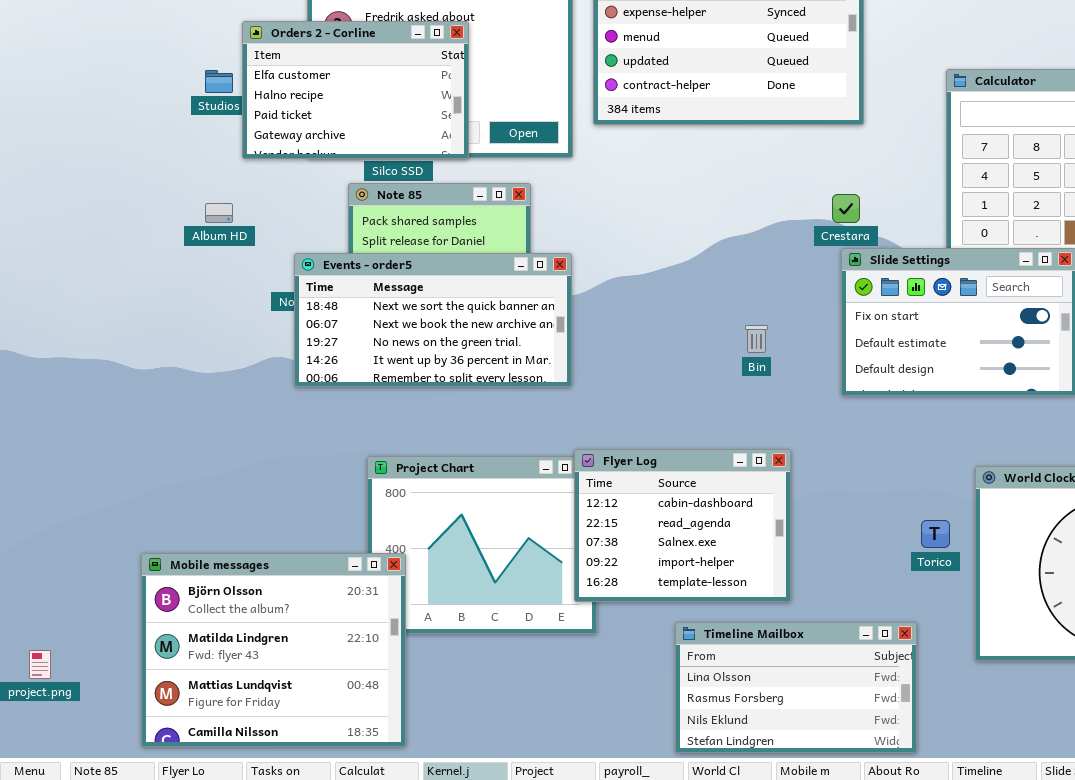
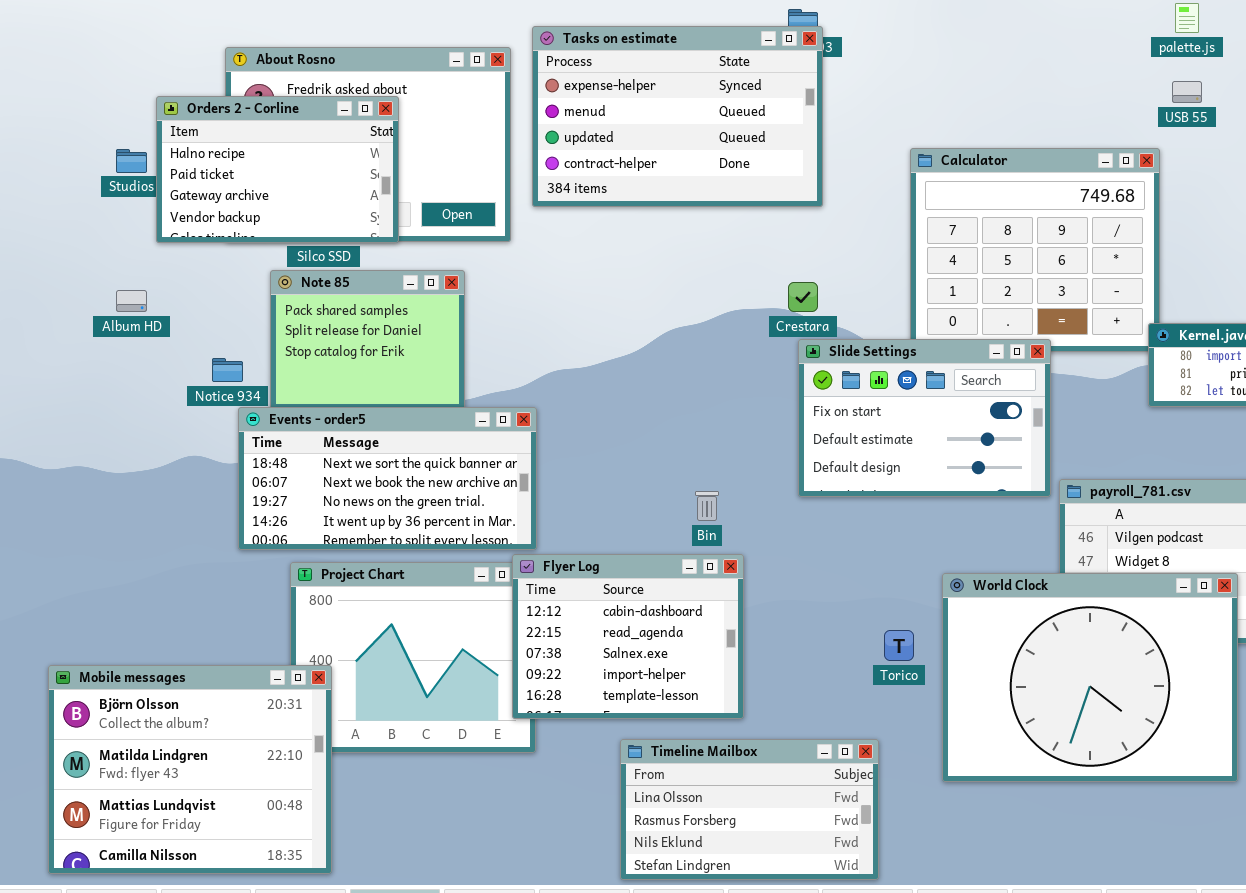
Orders 2 - Corline: [242,21,469,159] -> [156,96,399,243], scrolled down 1 row
Events - order5: [294,253,572,387] -> [238,407,537,550], moved
Bin: [745,325,768,353] -> [695,491,719,521], moved

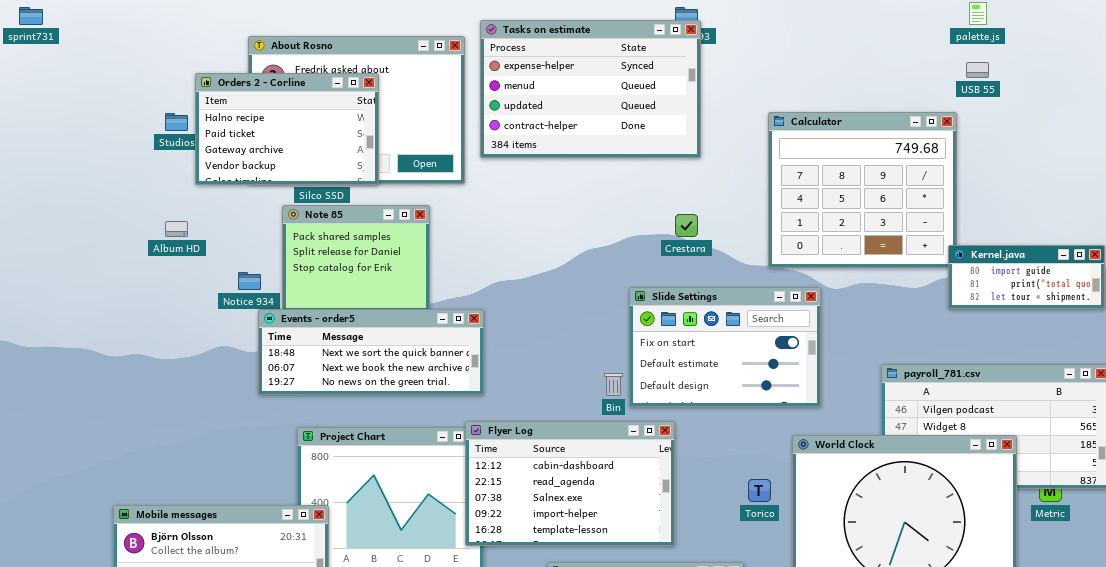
Slide Settings: [798,339,1051,497] -> [629,287,821,407], moved
Events - order5: [238,407,537,550] -> [258,309,484,395], resized
Flyer Log: [512,554,744,719] -> [465,421,675,546], resized

